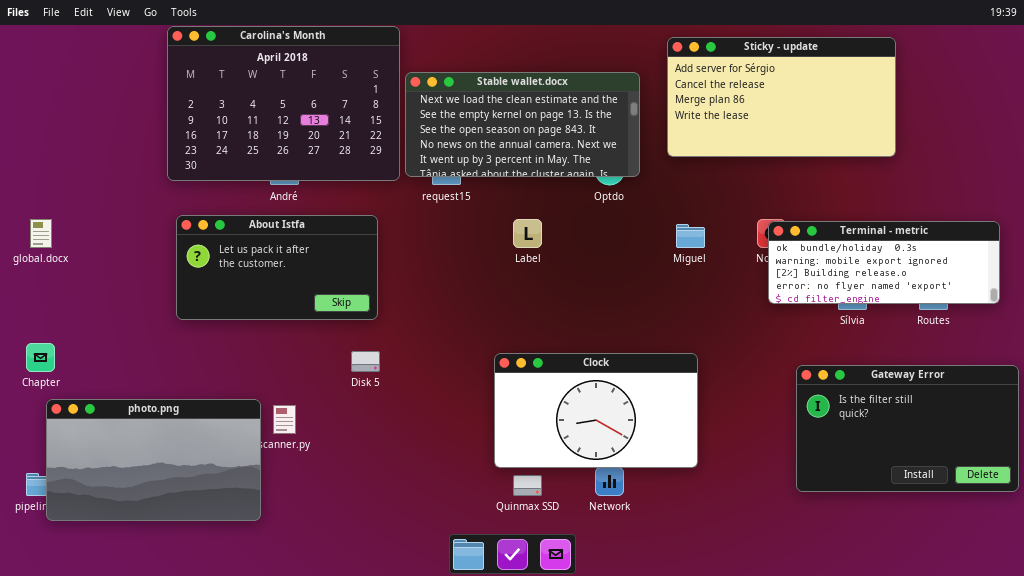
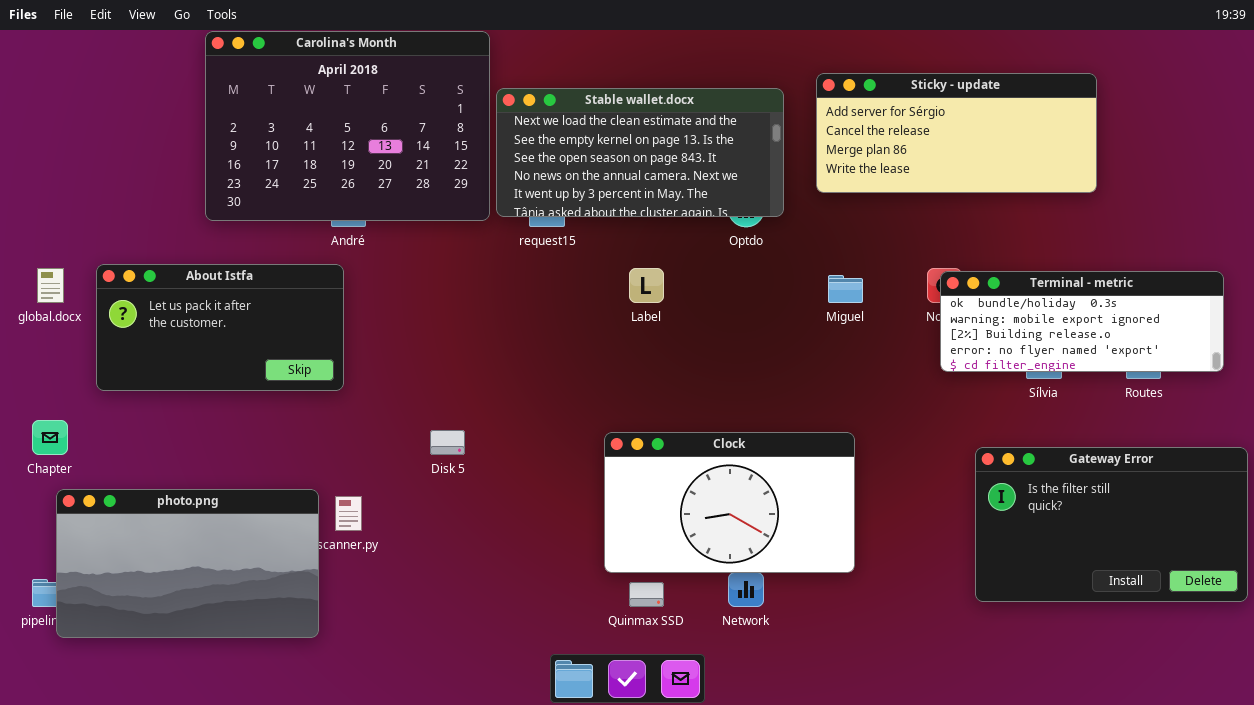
Sticky - update: [667,37,896,157] -> [816,73,1097,193], resized
About Istfa: [176,215,378,320] -> [96,264,344,391], moved

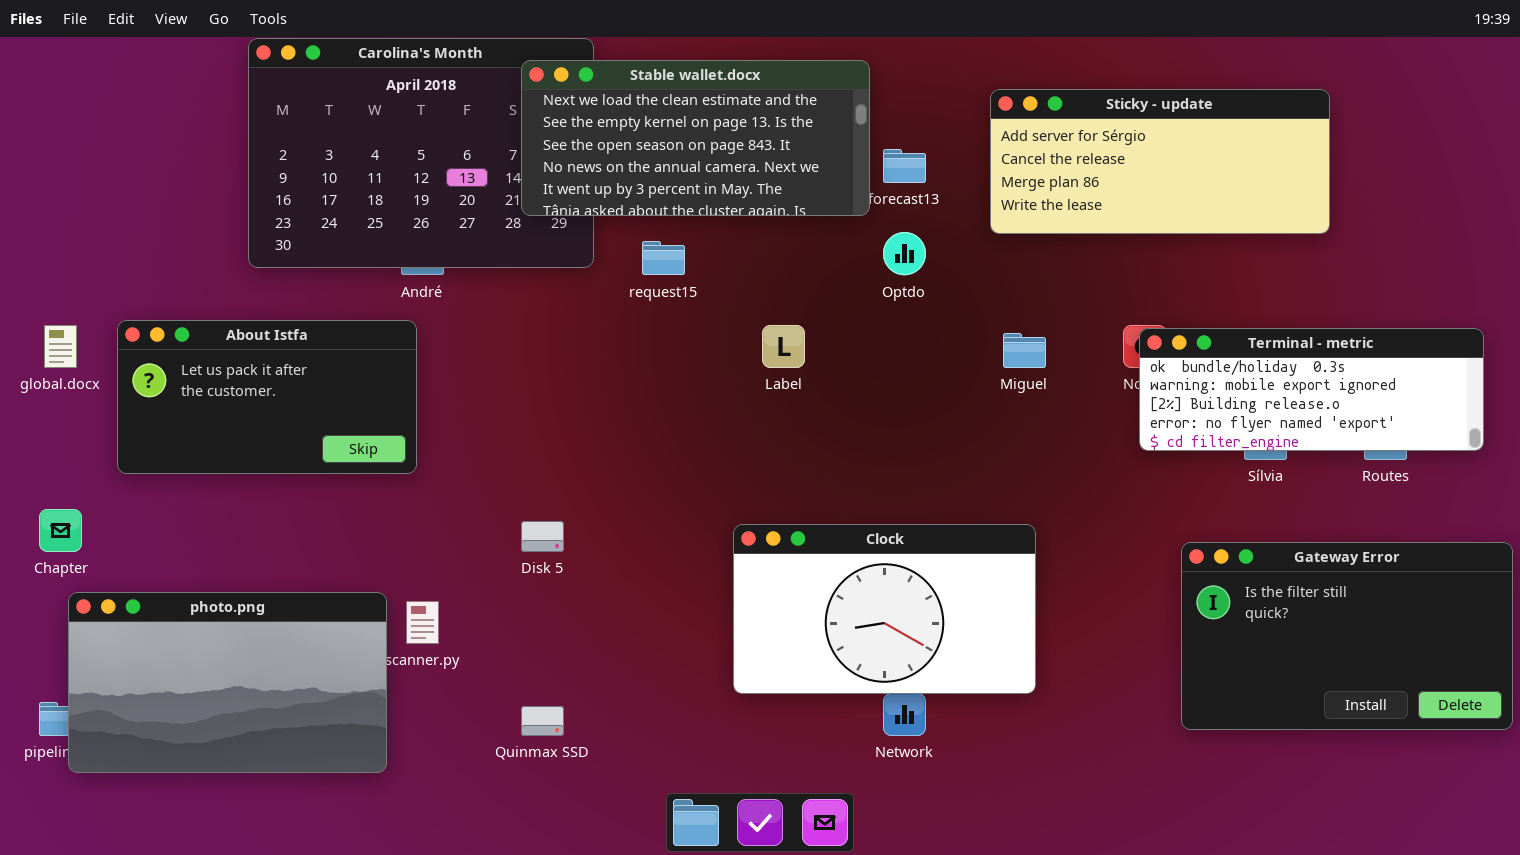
Stable wallet.docx: [496,88,784,217] -> [521,60,870,216], moved
Quinmax SSD: [629,582,664,607] -> [521,706,564,736], moved

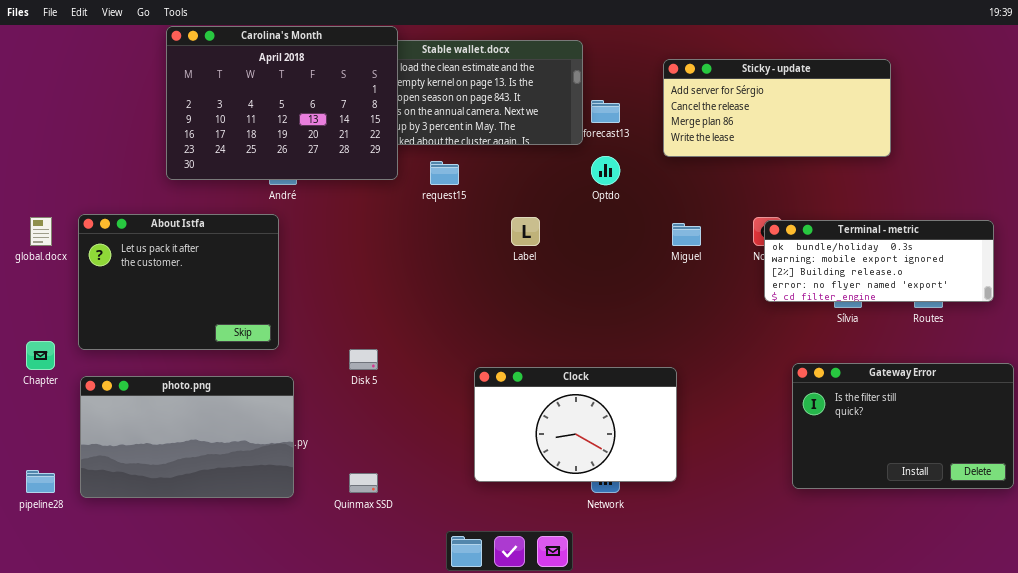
Carolina's Month: [248,38,594,268] -> [166,26,398,180], raised
About Istfa: [117,320,417,474] -> [78,214,279,350], resized
Clock: [733,524,1036,694] -> [474,367,677,482], moved
photo.png: [68,592,387,773] -> [80,376,294,498], moved

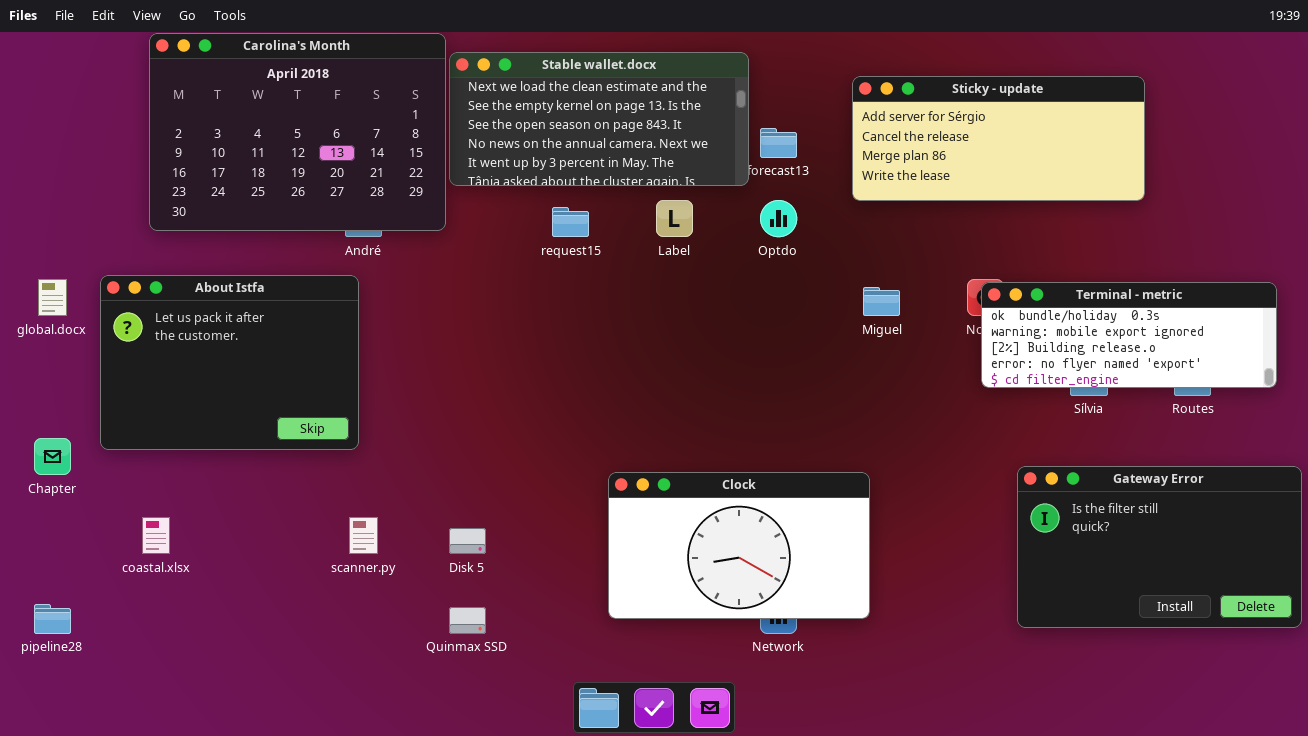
Carolina's Month: [166,26,398,180] -> [149,33,446,231], moved
Label: [511,217,540,246] -> [656,200,693,237], moved
Disk 5: [349,349,378,370] -> [449,528,486,554], moved
photo.png: [80,376,294,498] -> none, closed

